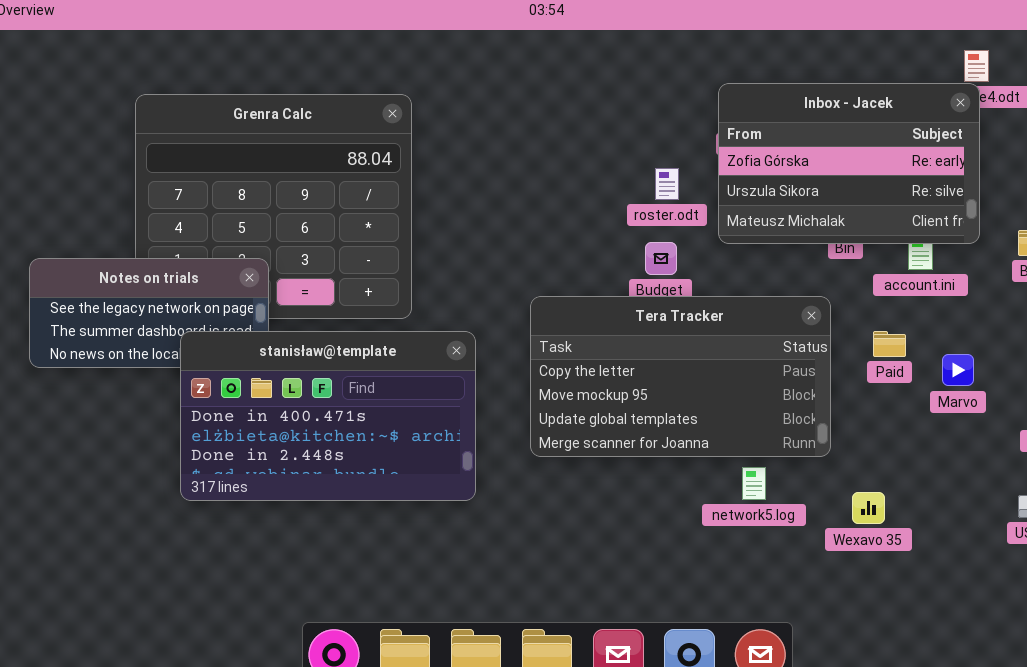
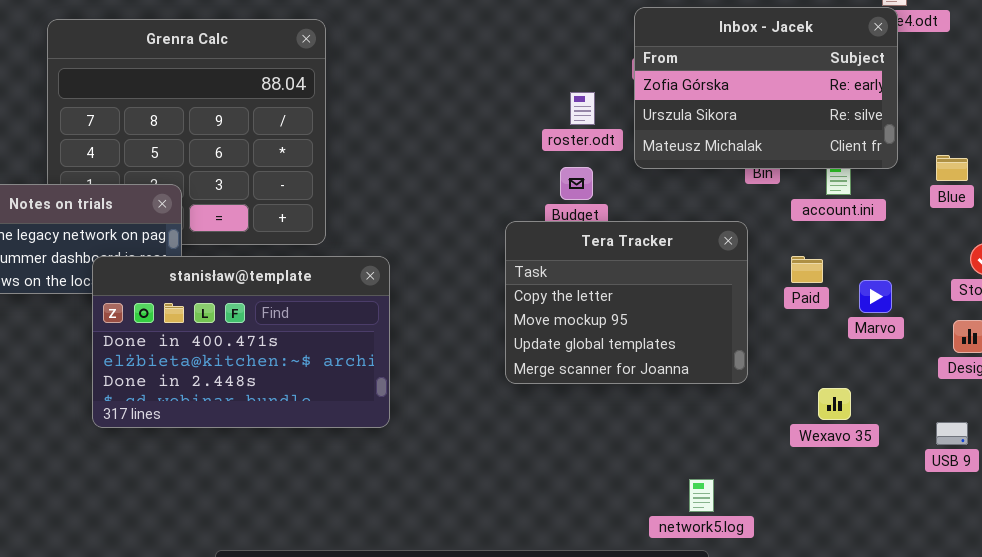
Tera Tracker: [530,296,831,457] -> [505,221,748,384], resized
network5.log: [742,467,766,500] -> [689,479,714,512], moved
Wexavo 35: [852,492,885,524] -> [818,388,851,420], moved

